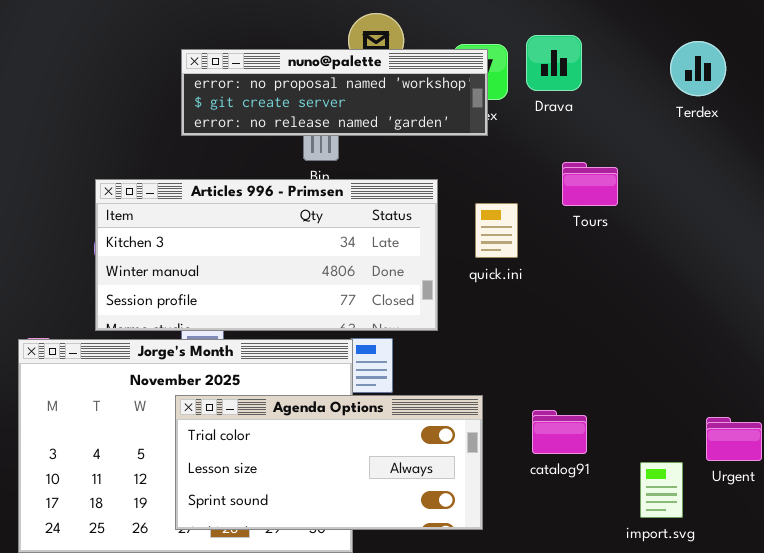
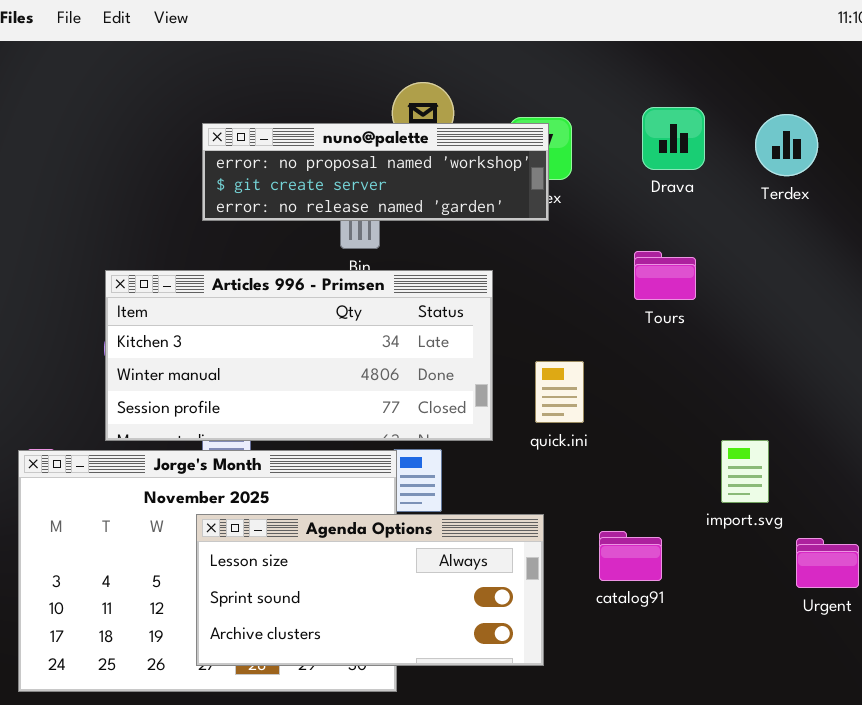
Drava: [526,35,582,91] -> [642,107,705,170], moved
quick.ini: [475,203,518,258] -> [535,361,584,423], moved
Agenda Options: [175,395,483,530] -> [196,514,544,666], scrolled down 1 row
import.svg: [640,462,683,518] -> [721,440,769,503], moved

